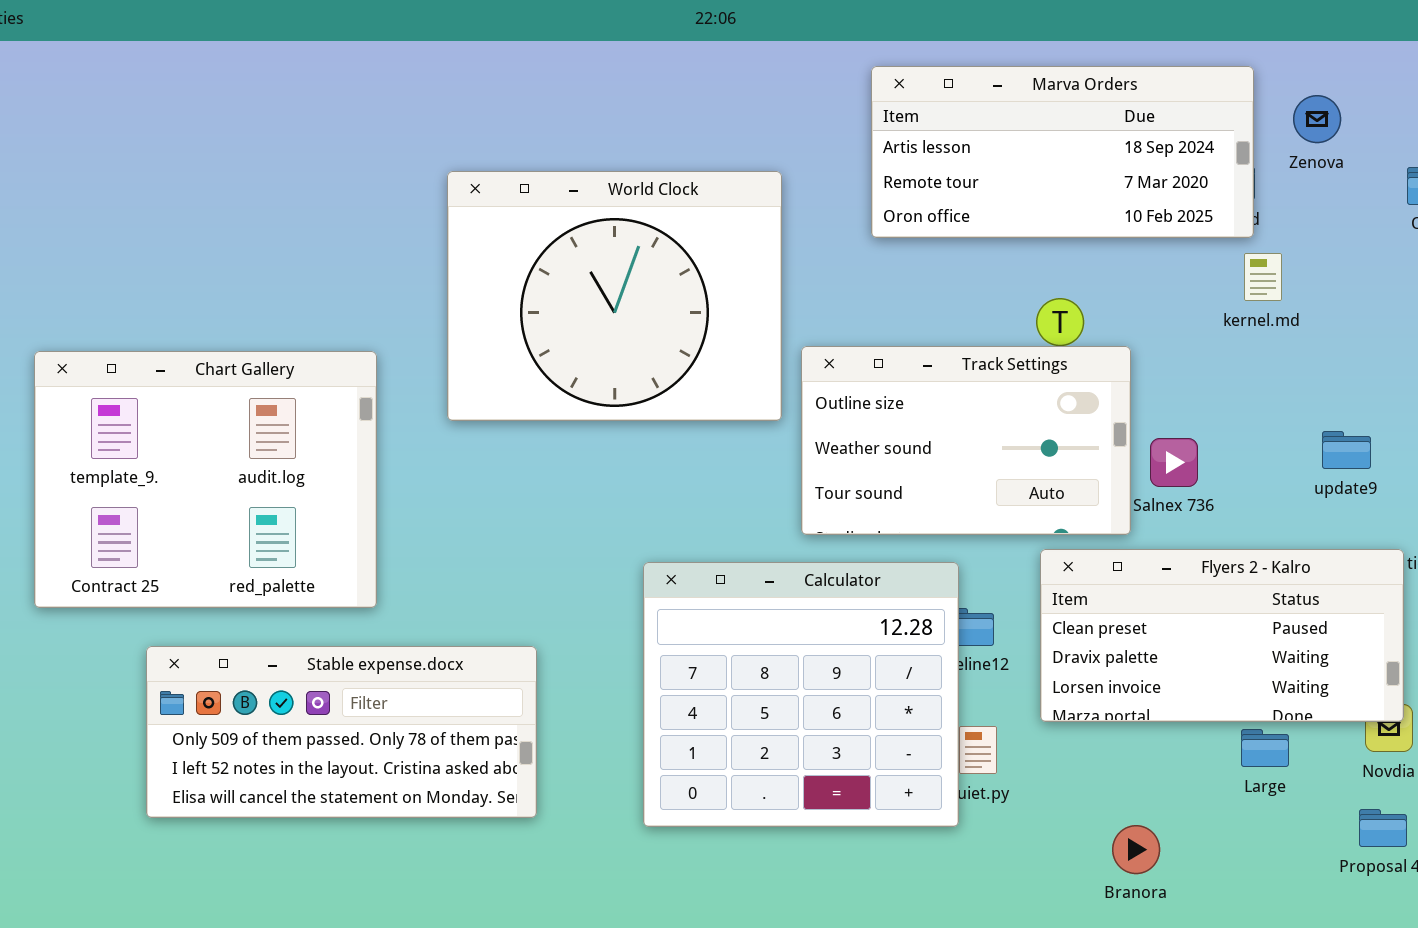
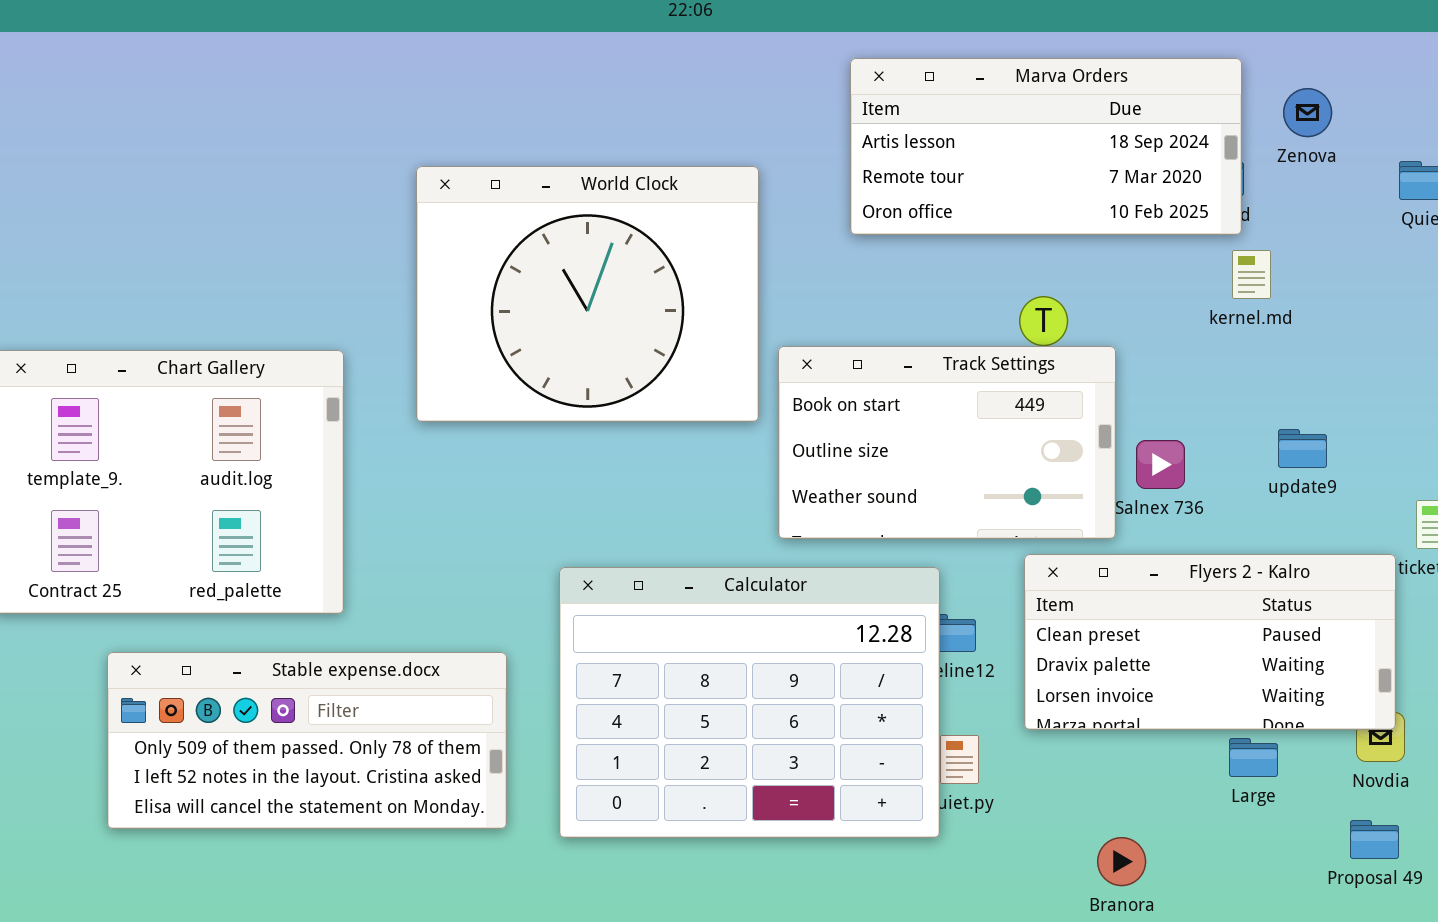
Track Settings: [801,346,1131,535] -> [778,346,1116,539], scrolled up 1 row
update9: [1322,431,1371,469] -> [1278,429,1327,468], moved
Calculator: [643,562,959,827] -> [559,567,940,838], resized

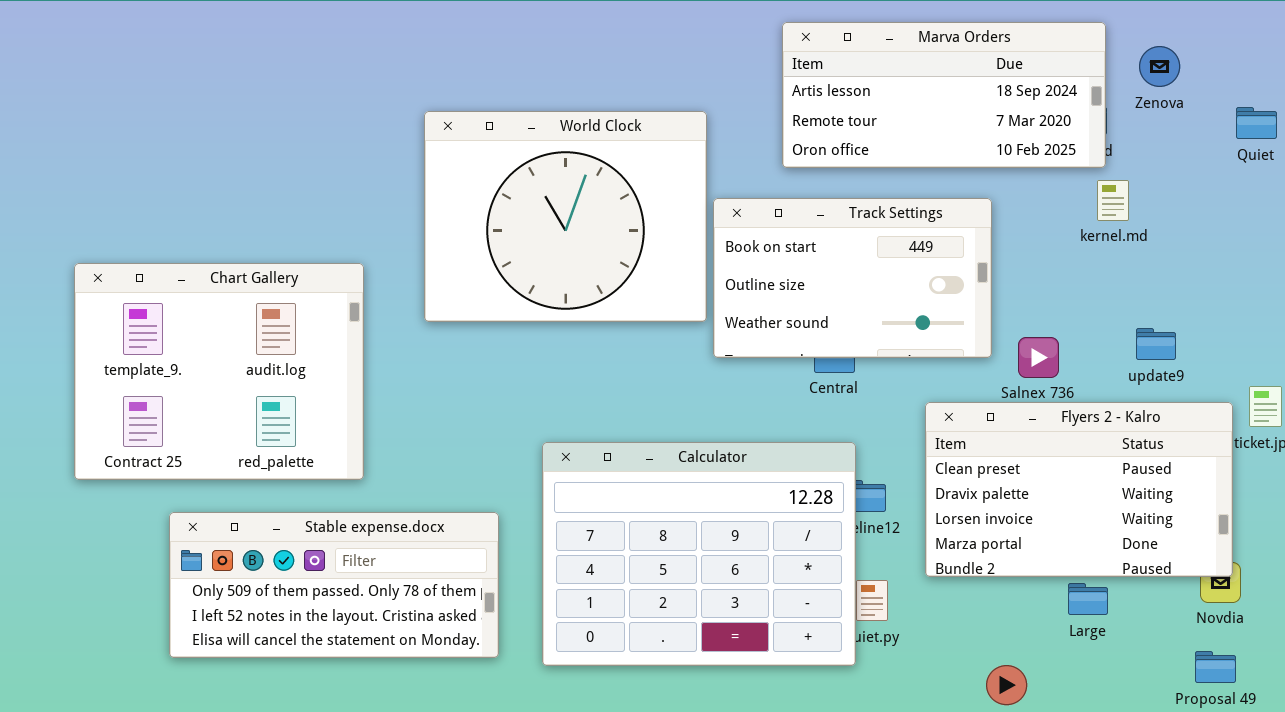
Track Settings: [778,346,1116,539] -> [713,198,992,358], moved
Flyers 2 - Kalro: [1024,554,1396,730] -> [925,402,1233,577], resized
Large: [1229,738,1278,777] -> [1068,583,1108,615], moved

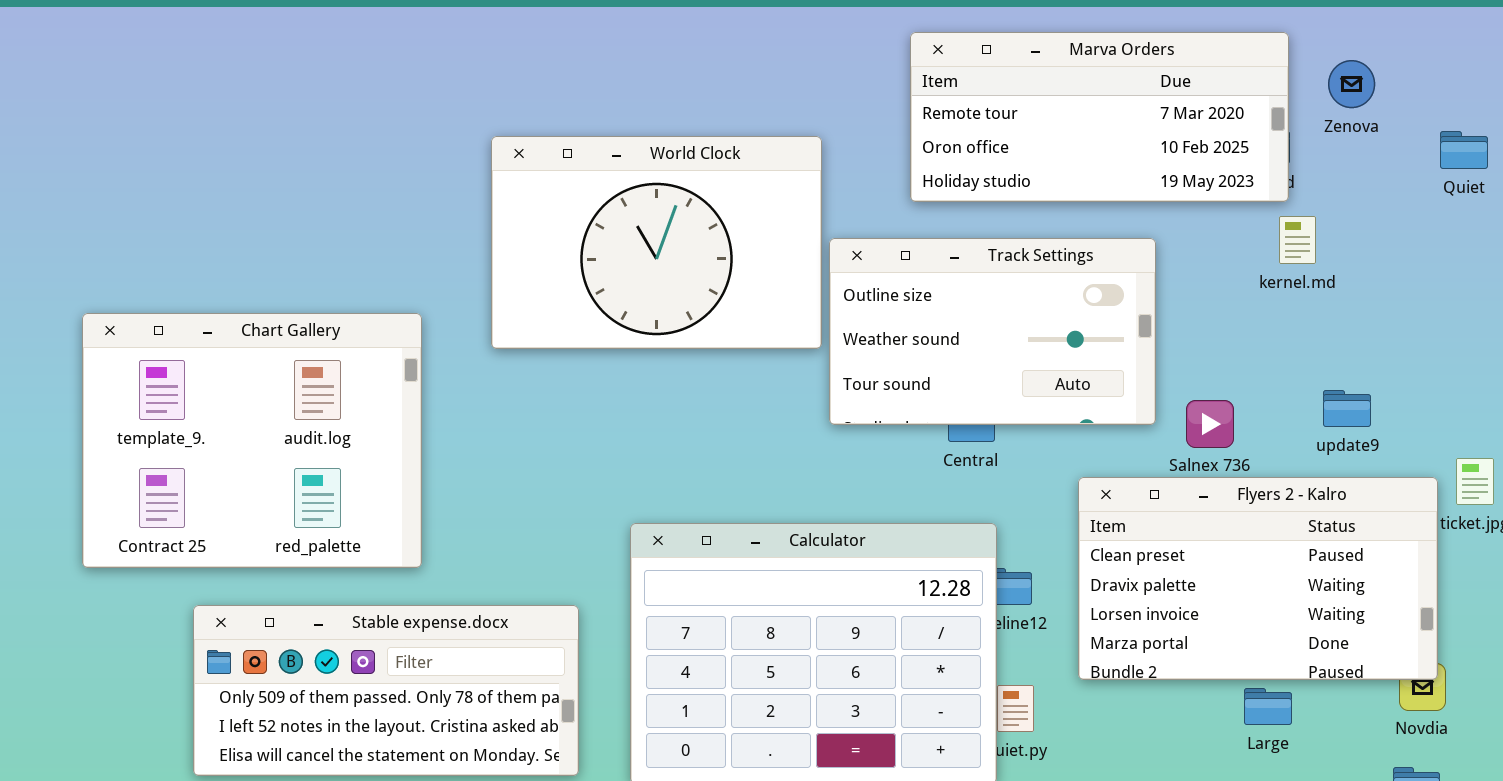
Marva Orders: [782,22,1106,168] -> [910,32,1289,202], scrolled down 1 row
World Clock: [424,111,707,322] -> [491,136,822,349], resized
Track Settings: [713,198,992,358] -> [829,238,1156,425], scrolled down 1 row

